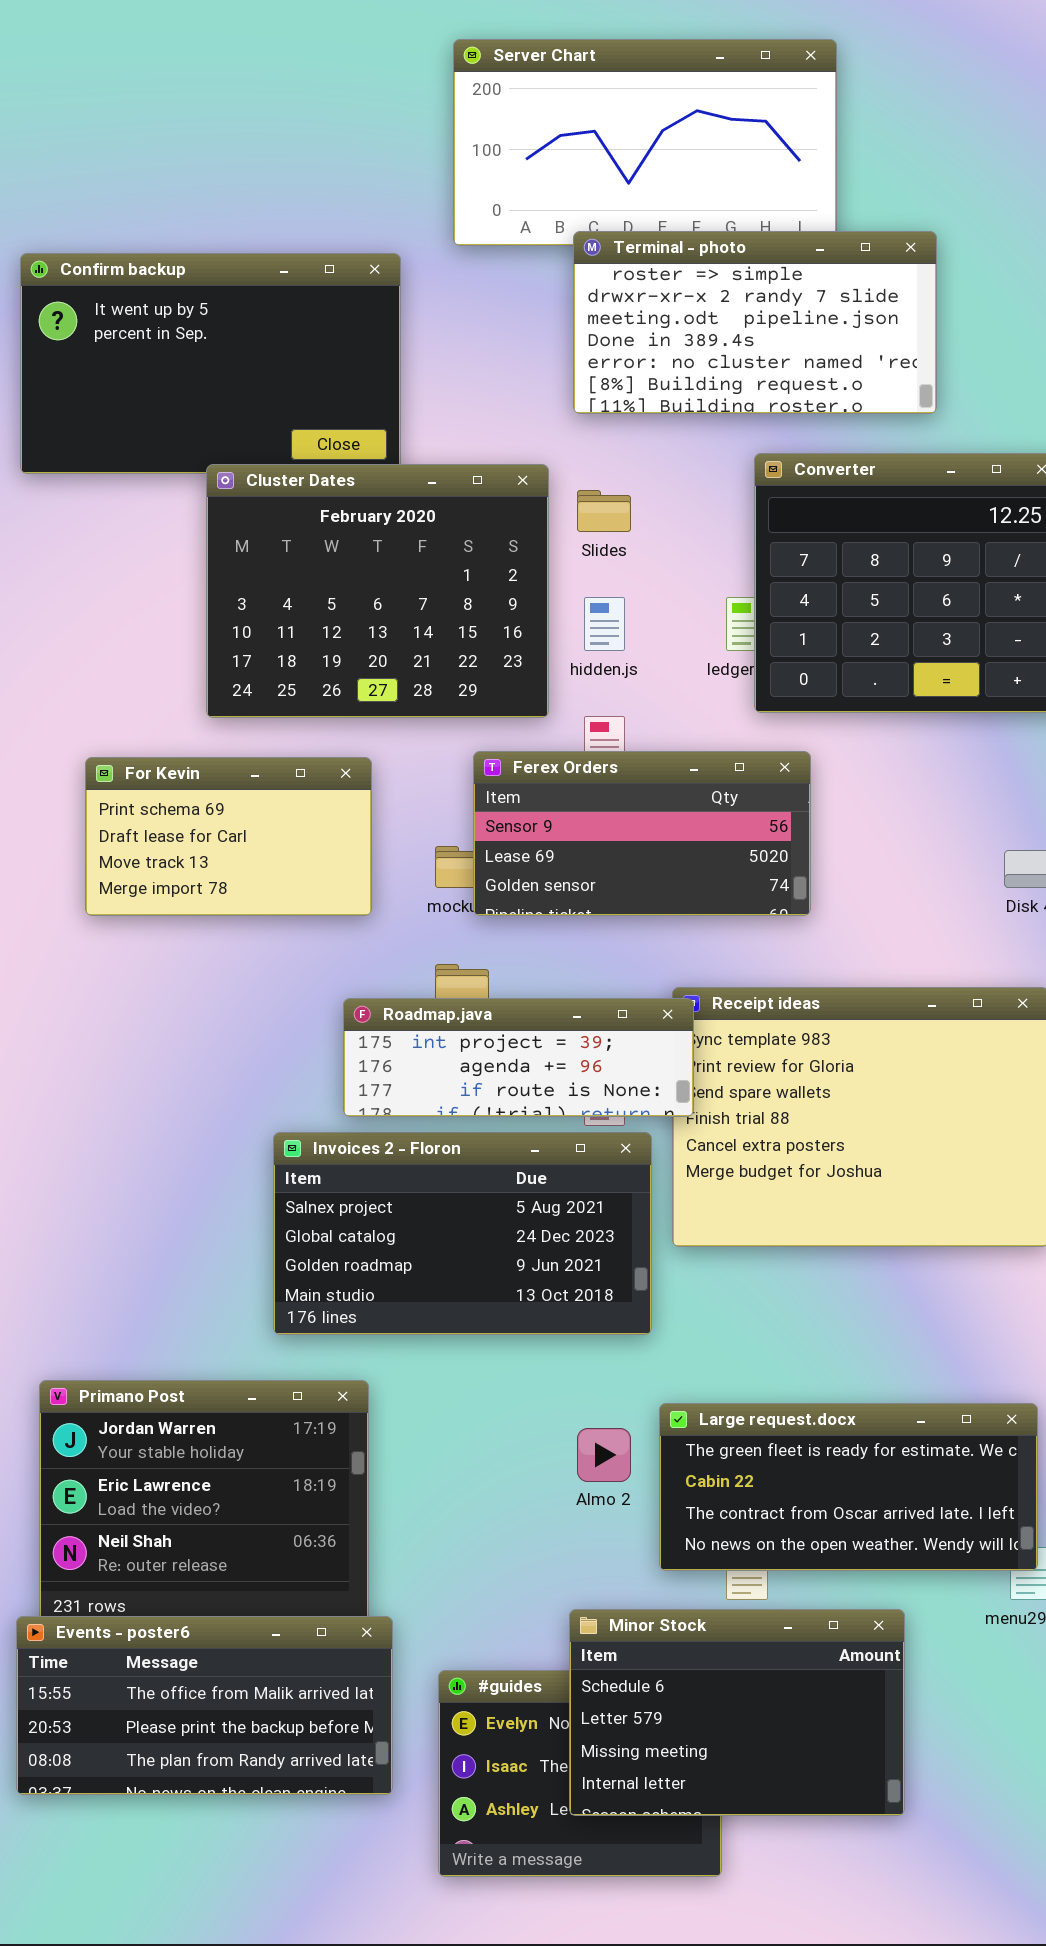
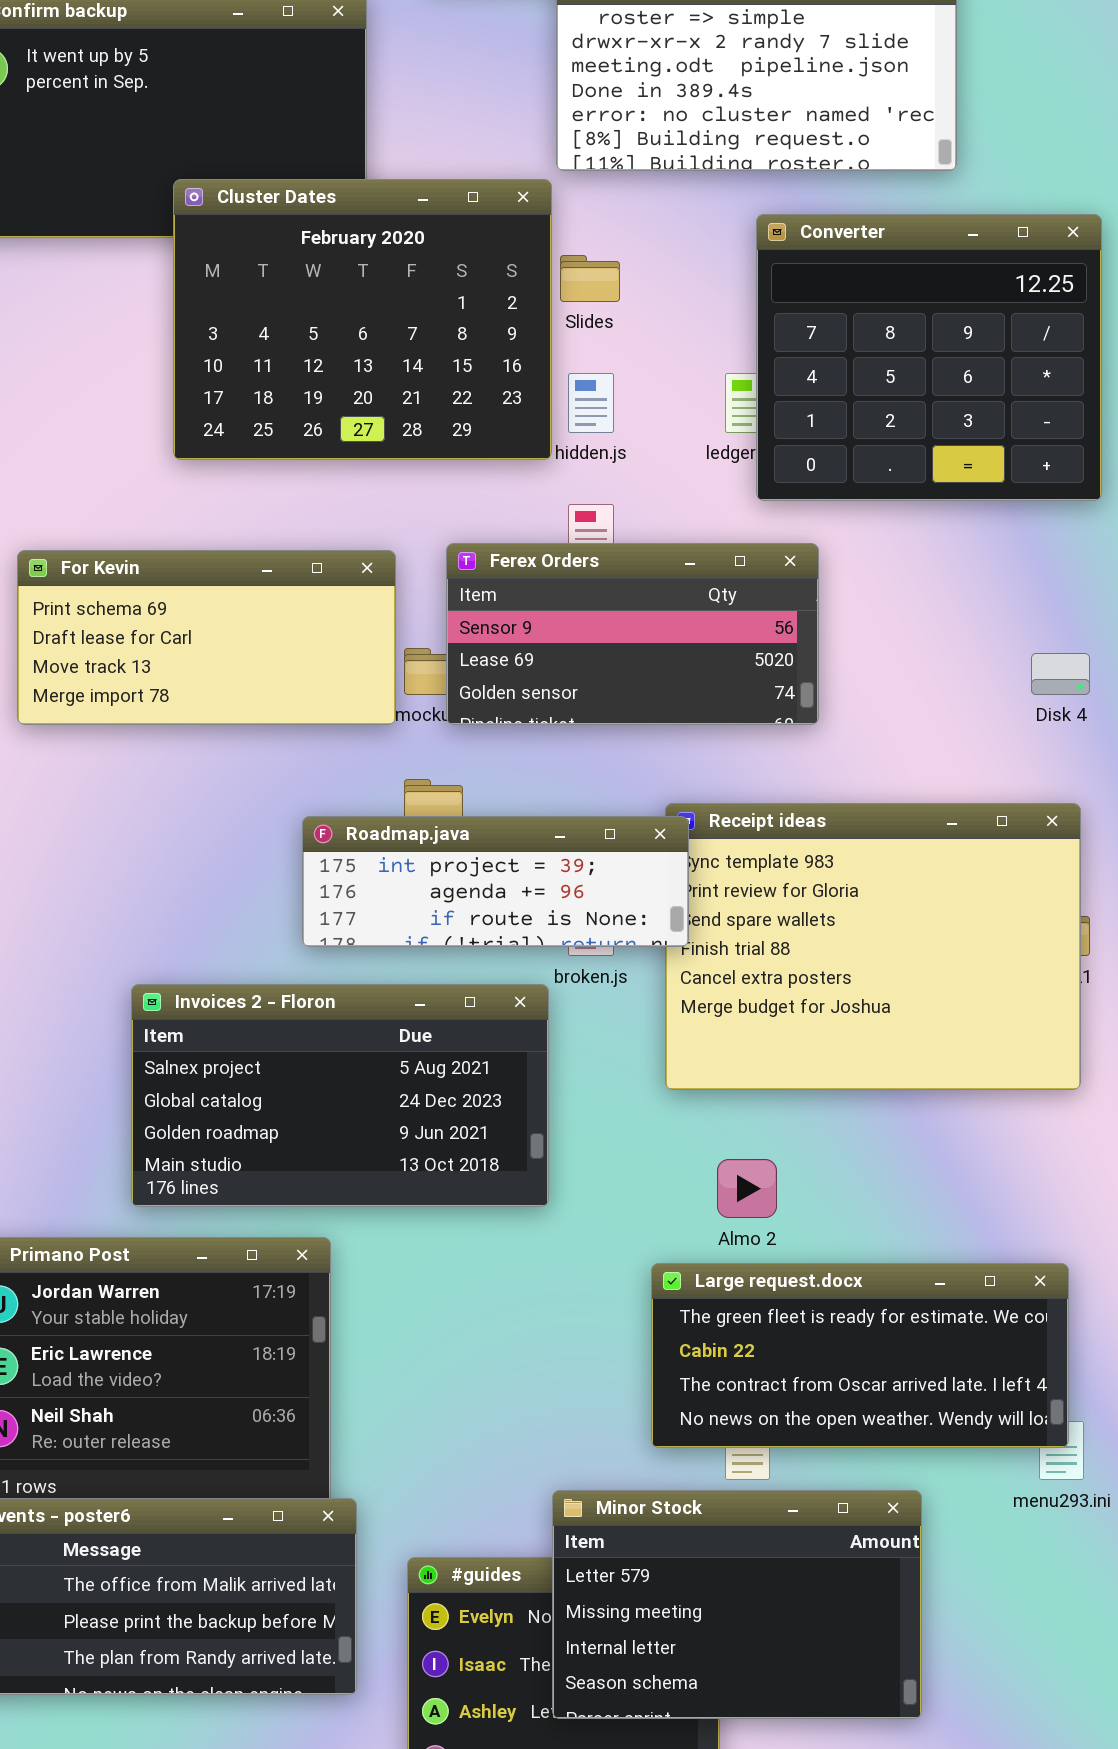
Cluster Dates: [206,464,549,718] -> [173,179,552,460], moved
For Kevin: [85,757,372,916] -> [17,550,396,725], resized
Invoices 2 - Floron: [273,1132,652,1335] -> [131,984,549,1207], moved
Almo 2: [577,1428,631,1482] -> [717,1159,777,1218], moved
Minor Stock: [569,1609,905,1816] -> [552,1490,922,1719], scrolled down 1 row

